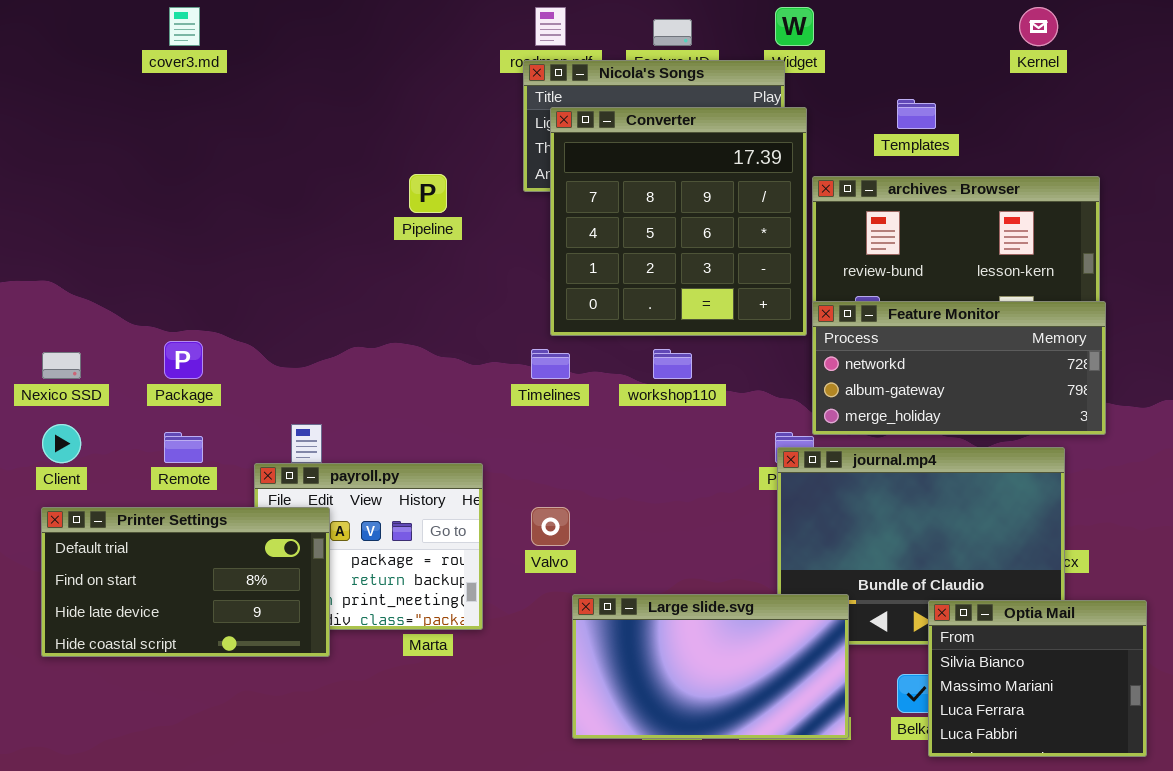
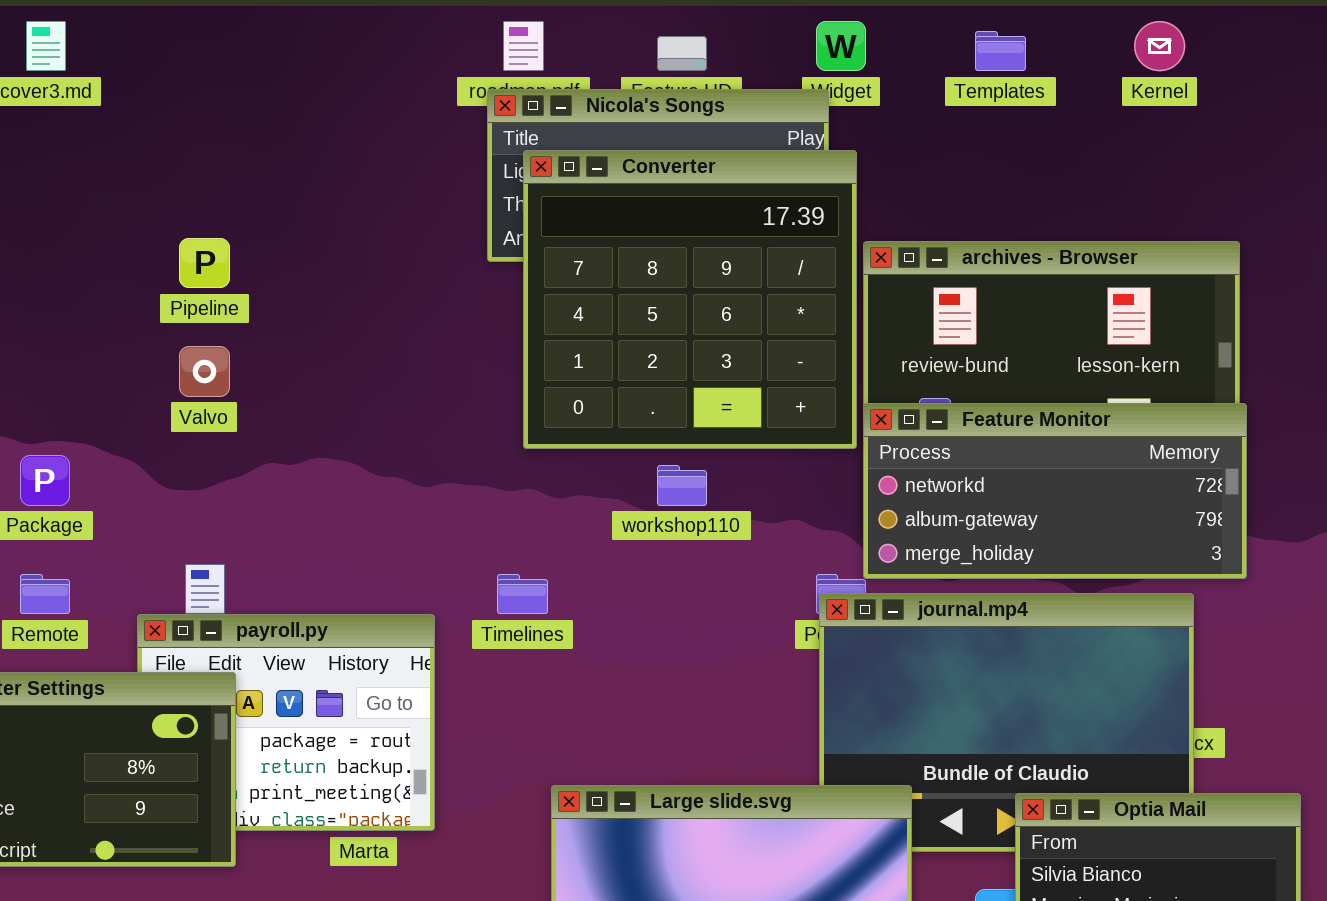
Templates: [897,99,936,129] -> [975,31,1026,71], moved
Pipeline: [409,174,447,213] -> [179,238,230,288], moved
Timelines: [531,349,570,379] -> [497,574,548,614], moved
Valvo: [531,507,570,546] -> [179,346,230,397], moved

